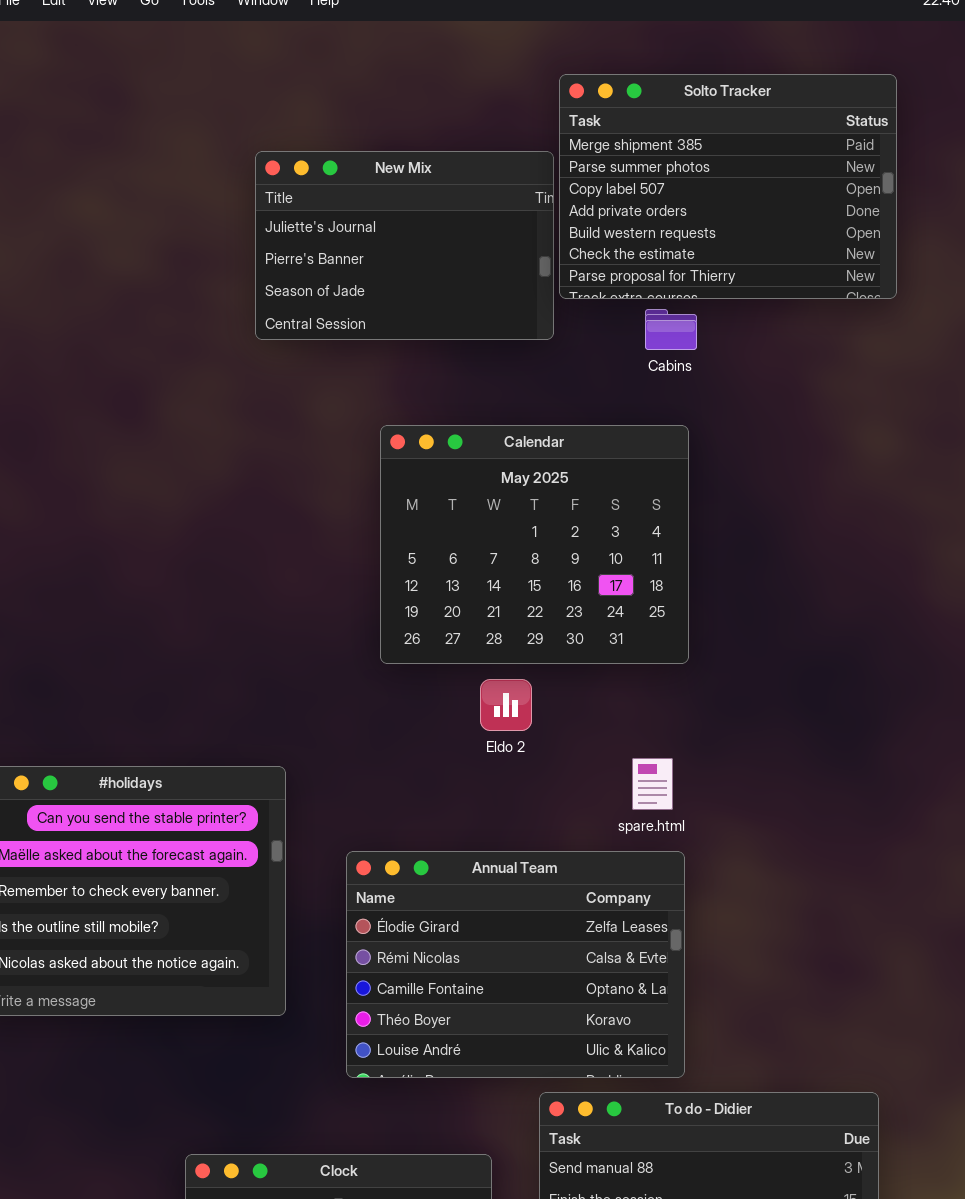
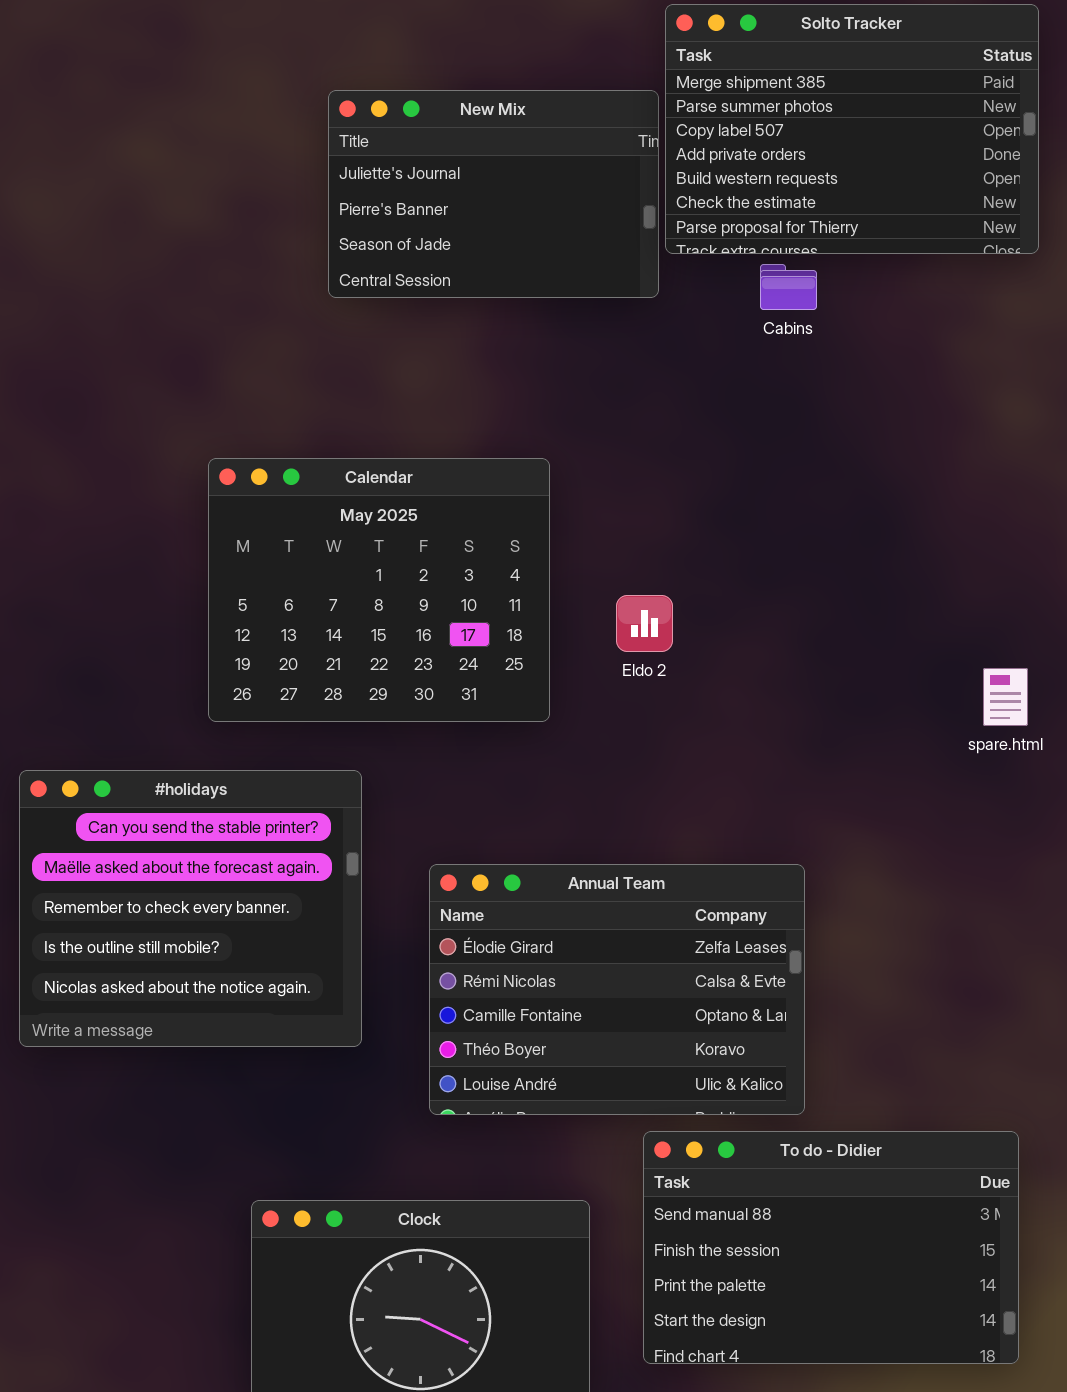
Calendar: [380,425,689,664] -> [208,458,550,722], moved
Eldo 2: [480,679,532,731] -> [616,595,673,652], moved
spare.html: [632,758,673,810] -> [983,668,1028,726], moved

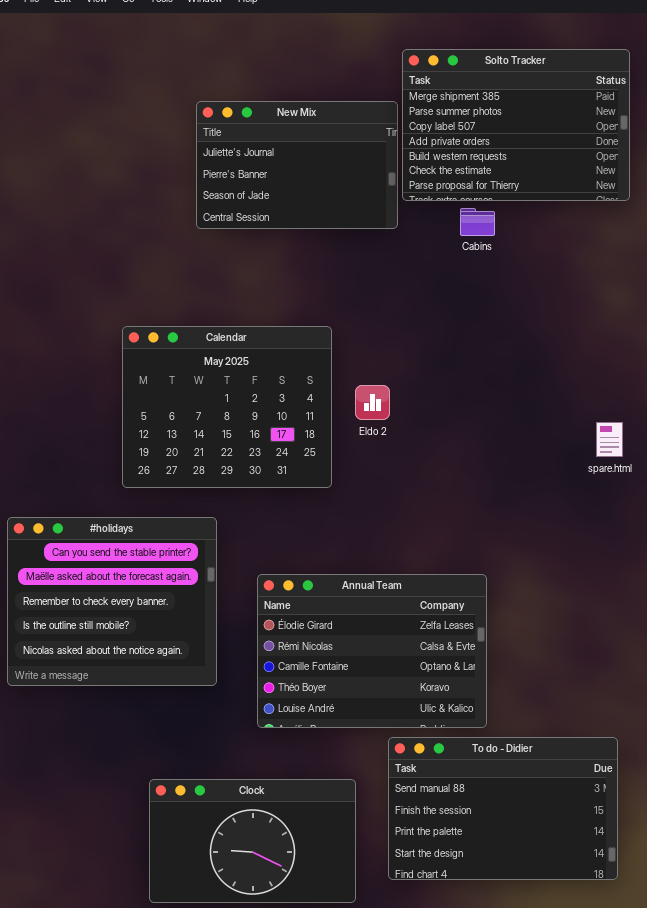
Eldo 2: [616,595,673,652] -> [355,385,390,420], moved
spare.html: [983,668,1028,726] -> [596,422,623,457], moved

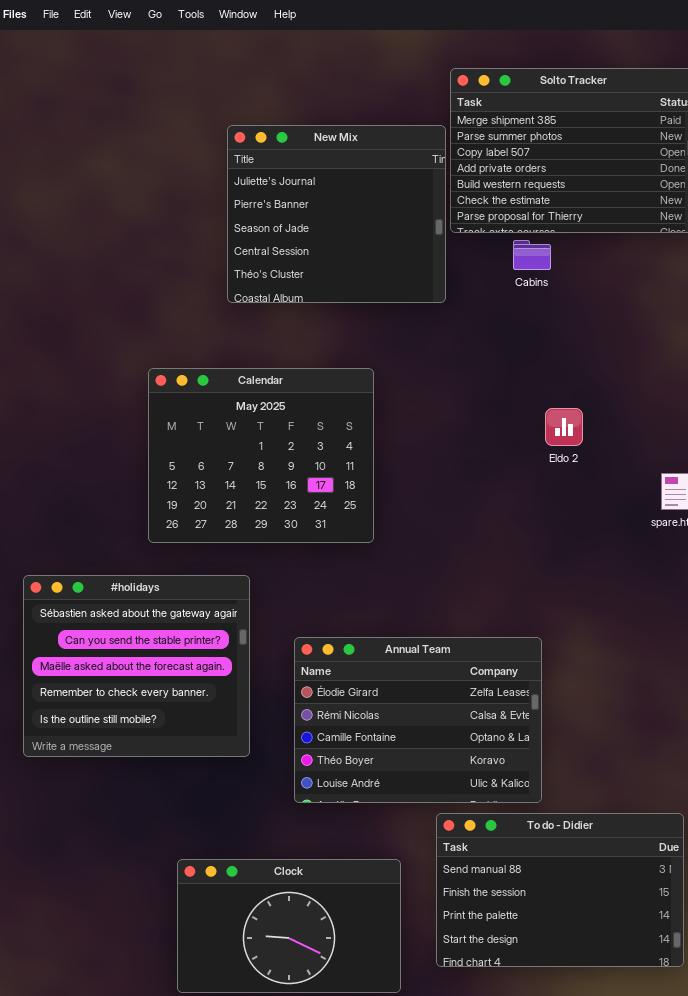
New Mix: [196,101,398,229] -> [227,125,446,303], resized
Eldo 2: [355,385,390,420] -> [545,408,583,446], moved
#holidays: [7,517,217,686] -> [23,575,250,757], scrolled up 1 row

